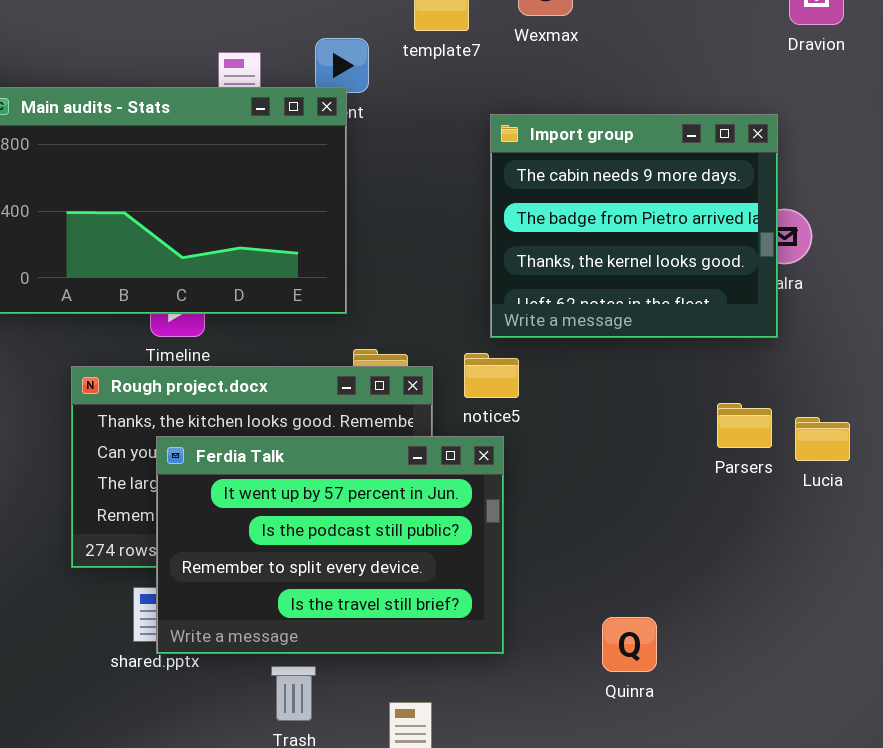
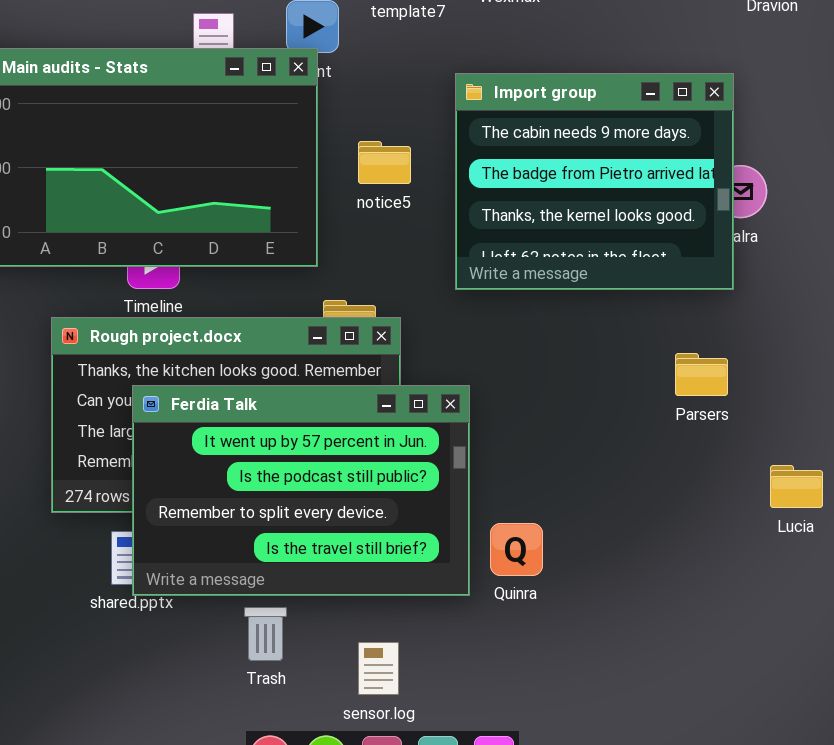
notice5: [464,353,519,398] -> [358,141,411,184], moved
Lucia: [795,417,850,461] -> [770,465,823,508], moved
Quinra: [602,617,657,672] -> [490,523,543,576], moved

